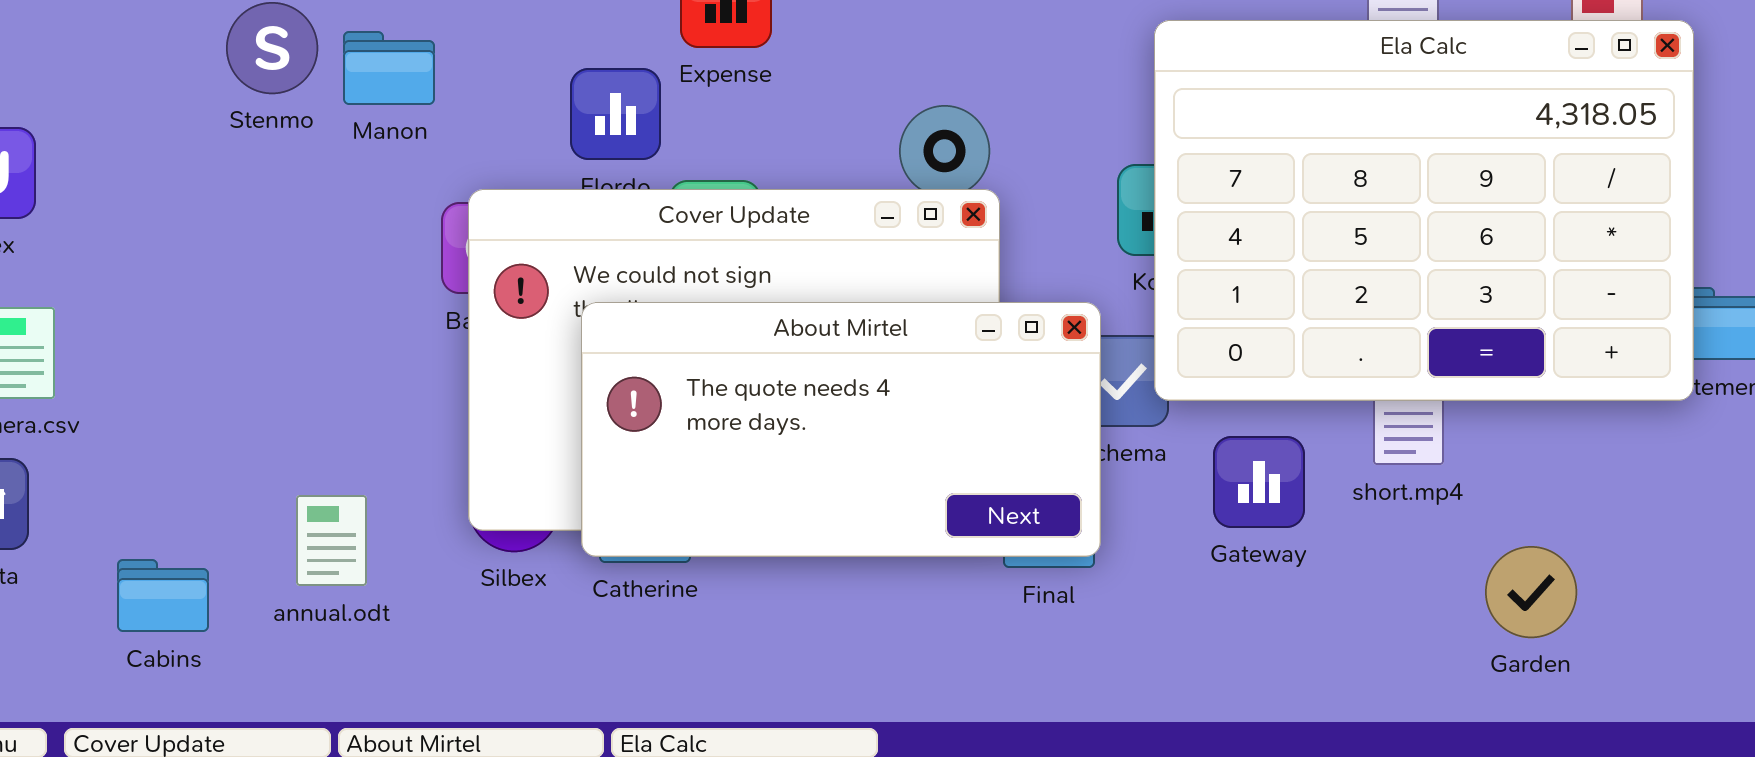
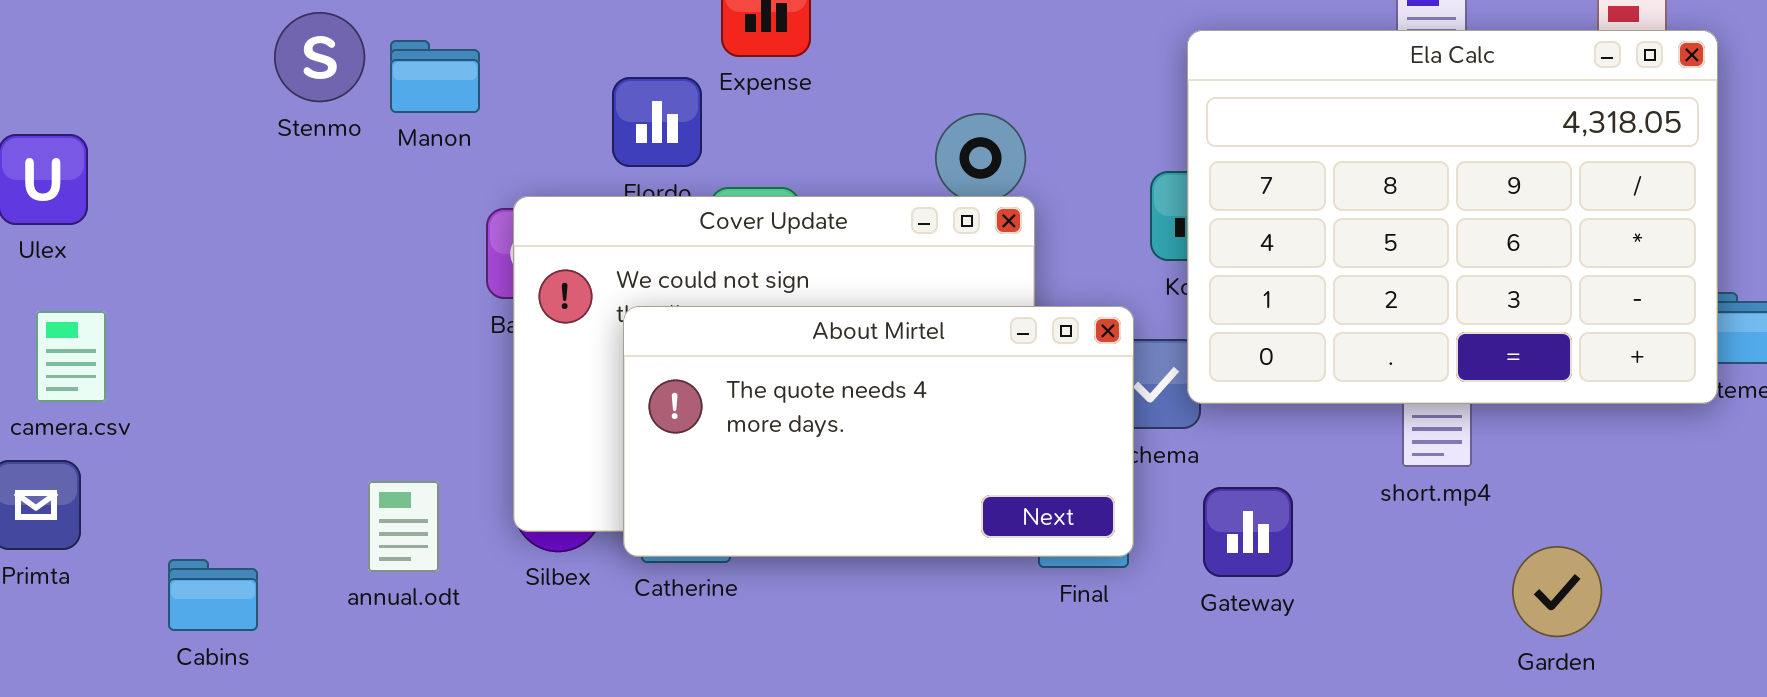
Gateway: [1213,436,1305,528] -> [1203,487,1293,577], moved
annual.odt: [296,495,367,586] -> [368,481,439,572], moved

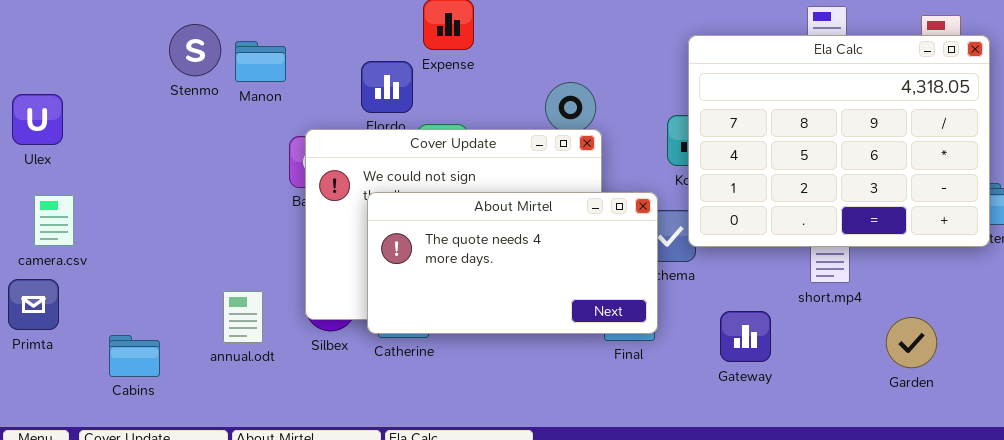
Gateway: [1203,487,1293,577] -> [720,311,771,362], moved
Garden: [1512,546,1602,637] -> [886,317,937,368], moved

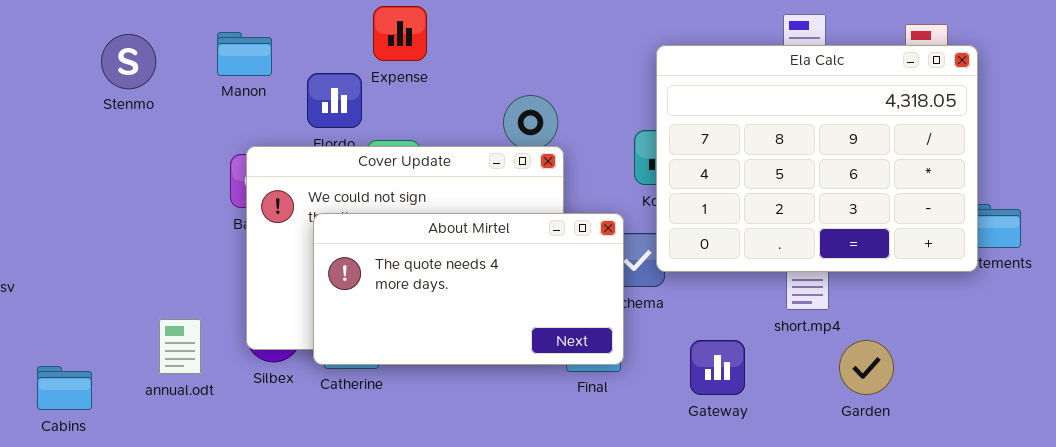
Manon: [235,41,286,82] -> [217,32,272,76], moved
Garden: [886,317,937,368] -> [839,340,894,395], moved

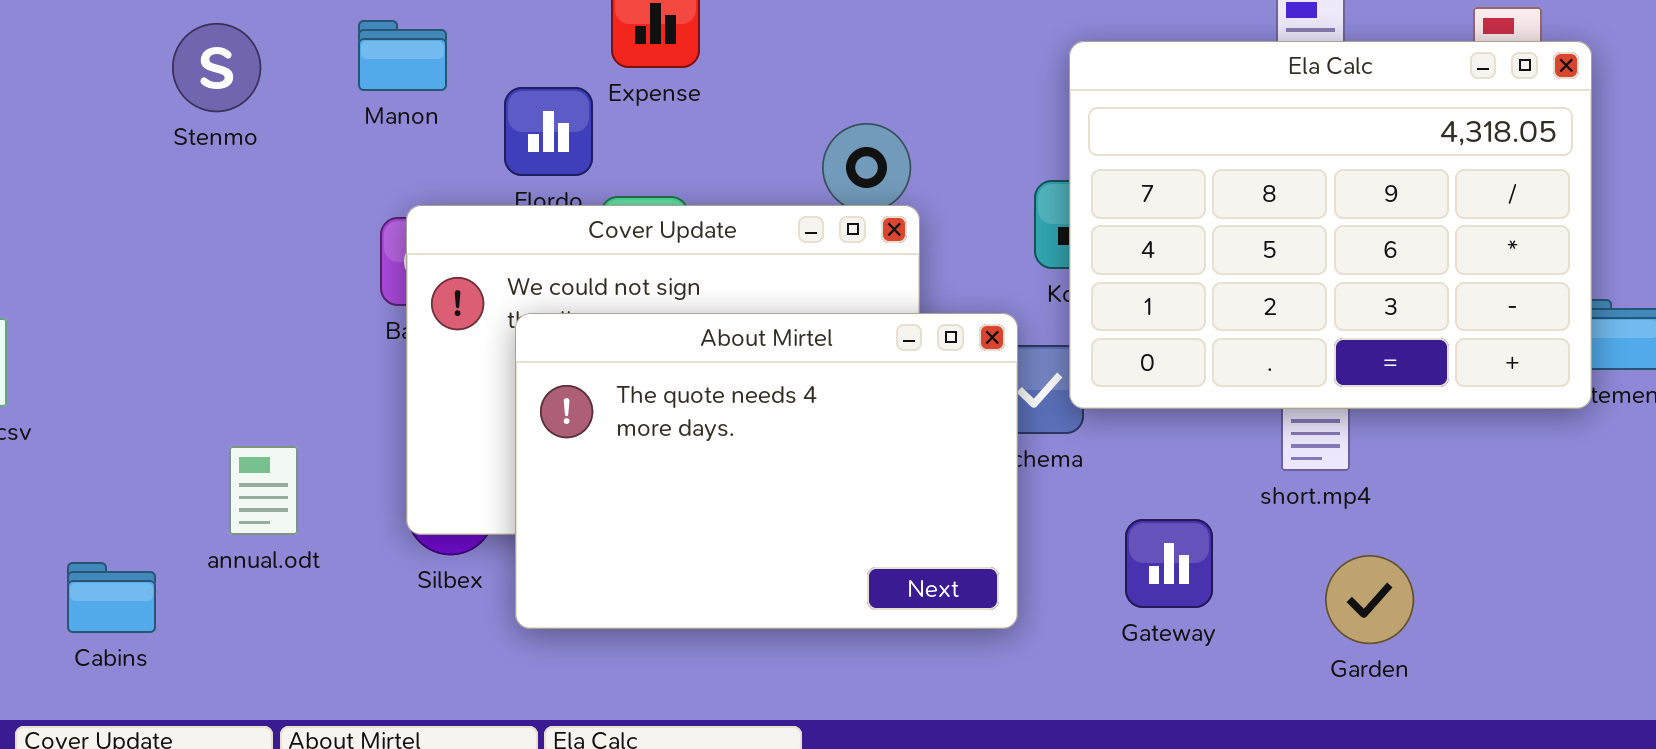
About Mirtel: [313,213,624,365] -> [515,313,1018,629], resized
annual.odt: [159,319,201,374] -> [229,446,298,535], moved
Garden: [839,340,894,395] -> [1325,555,1414,644], moved

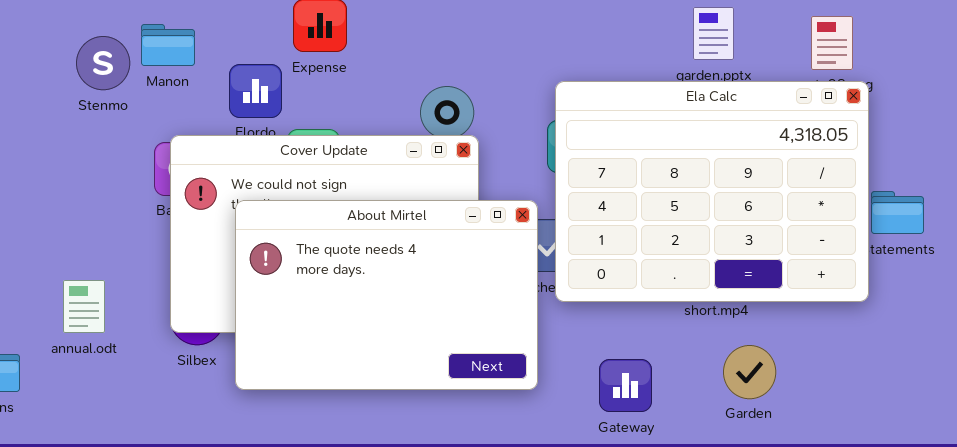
Stenmo: [172,23,261,112] -> [76,36,130,90], moved
Ela Calc: [1069,41,1592,409] -> [555,81,869,302], moved
Gateway: [1125,519,1213,608] -> [599,359,652,412], moved

